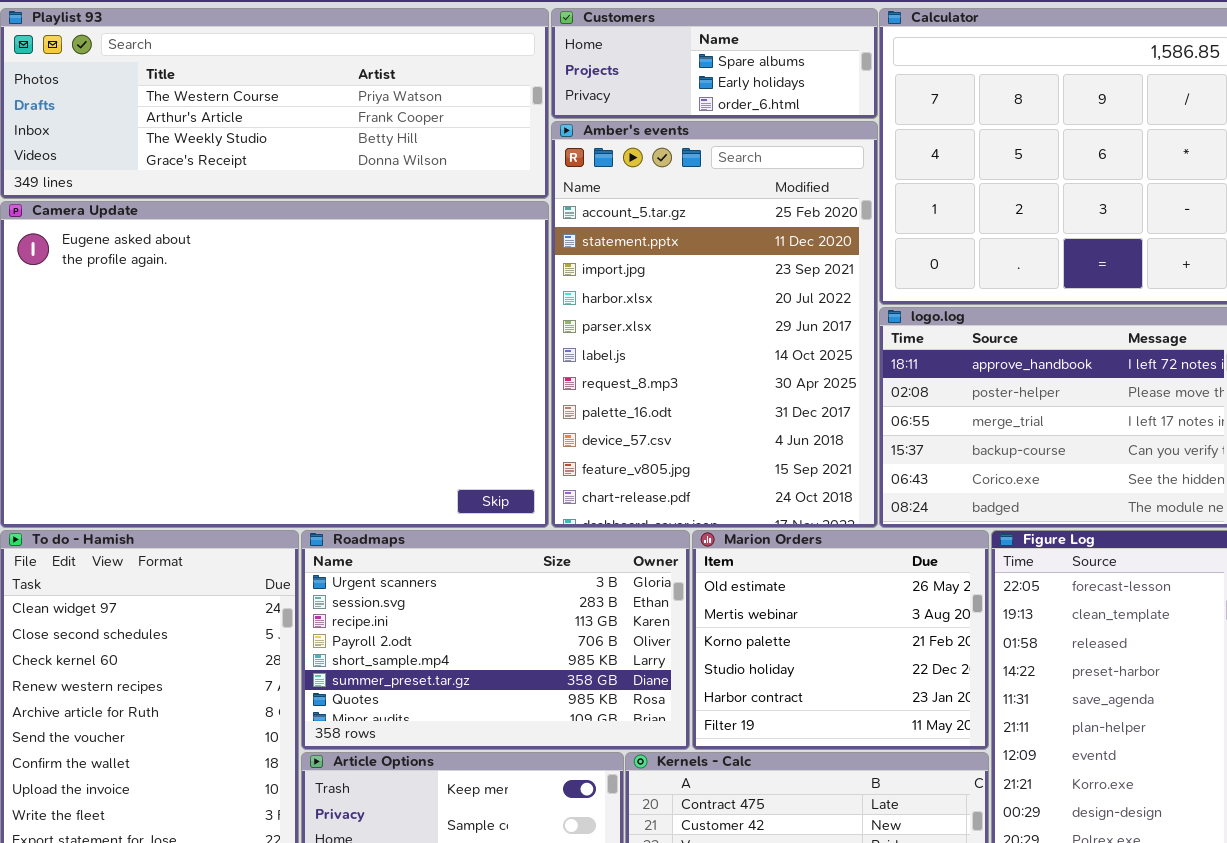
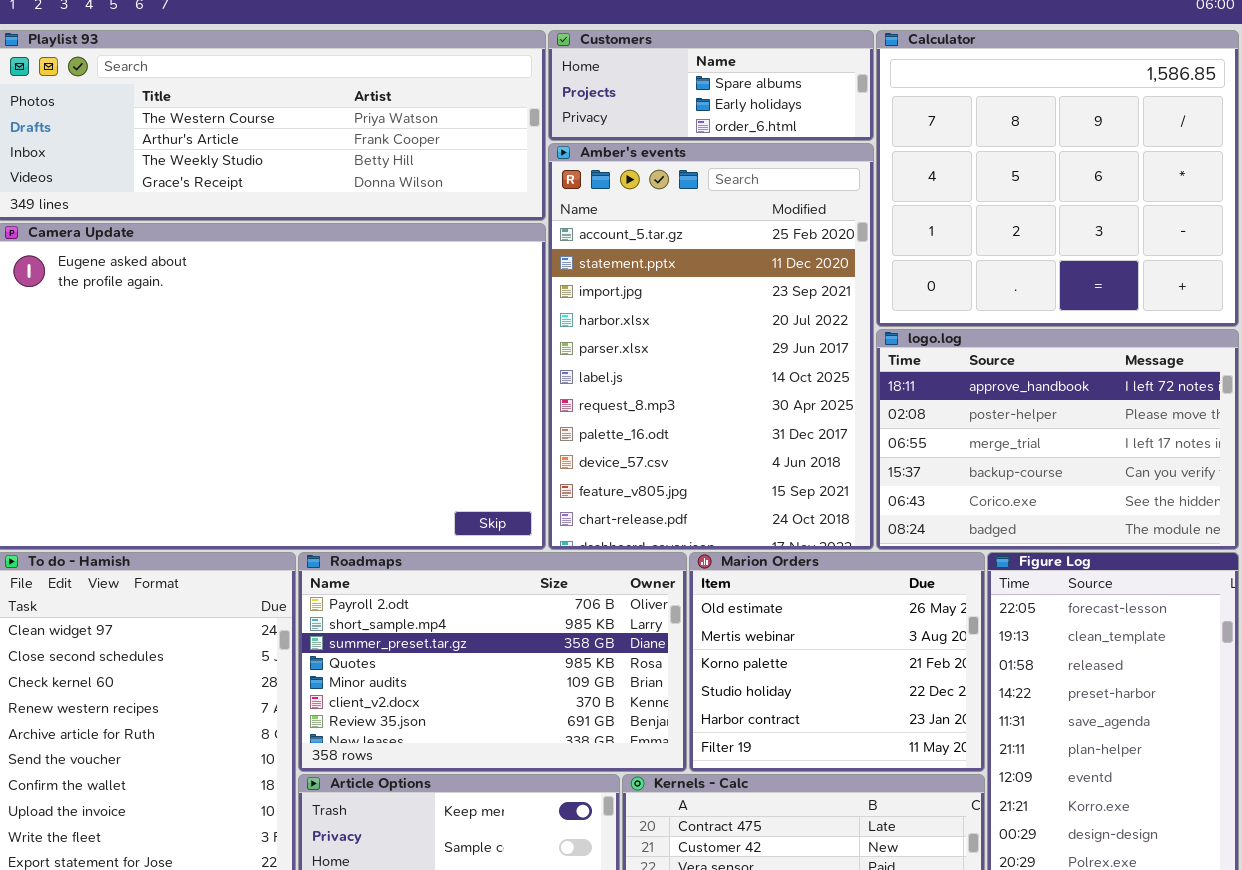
Roadmaps: [301,530,690,750] -> [298,552,687,772], scrolled down 3 rows

